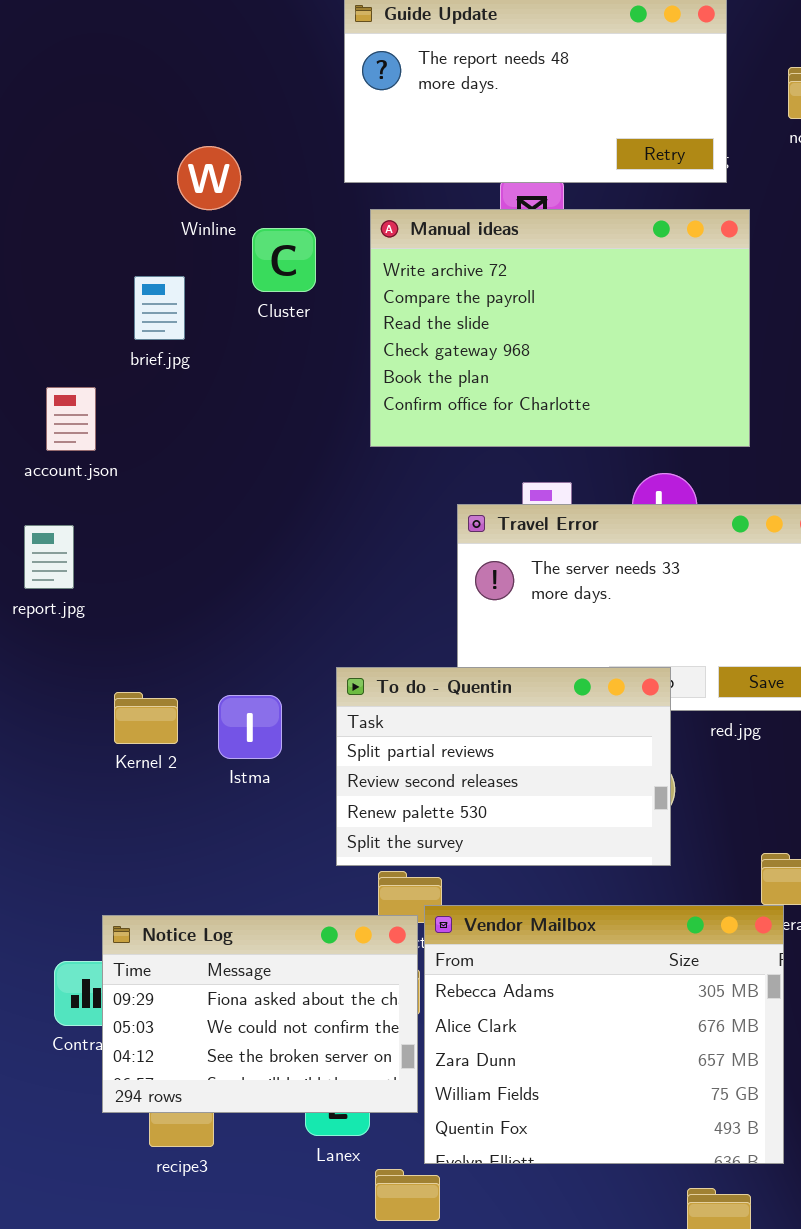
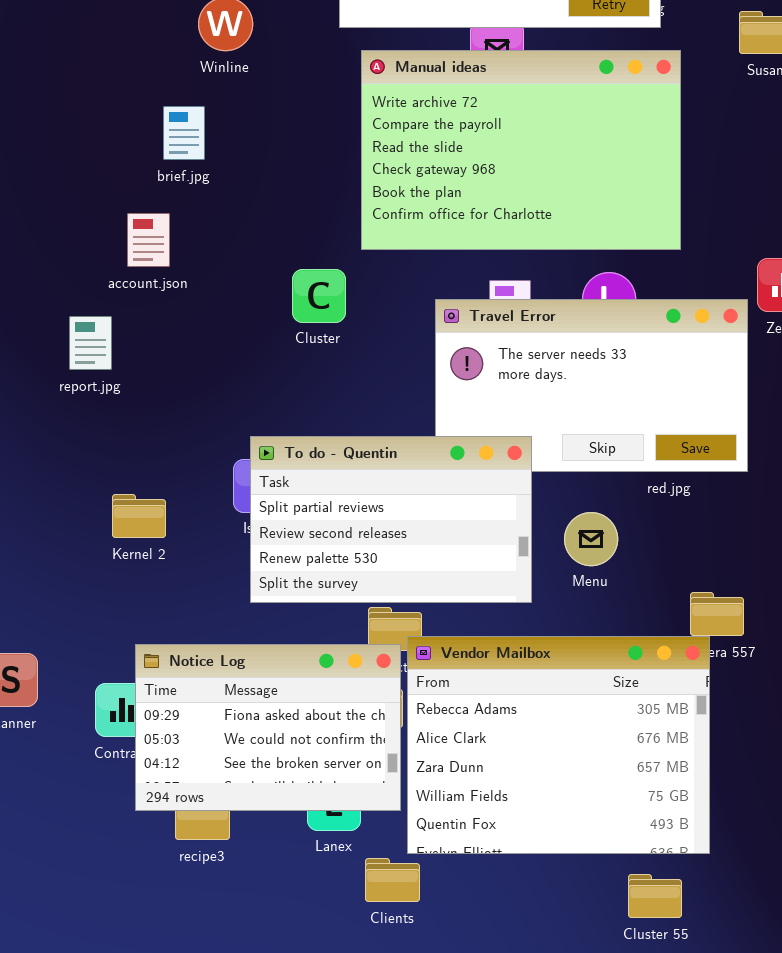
Cluster: [252,228,316,292] -> [292,269,346,323], moved
account.json: [46,387,96,451] -> [127,213,170,267], moved
To do - Quentin: [336,667,671,866] -> [250,436,532,603], moved
Kernel 2: [114,692,178,744] -> [112,494,166,538], moved

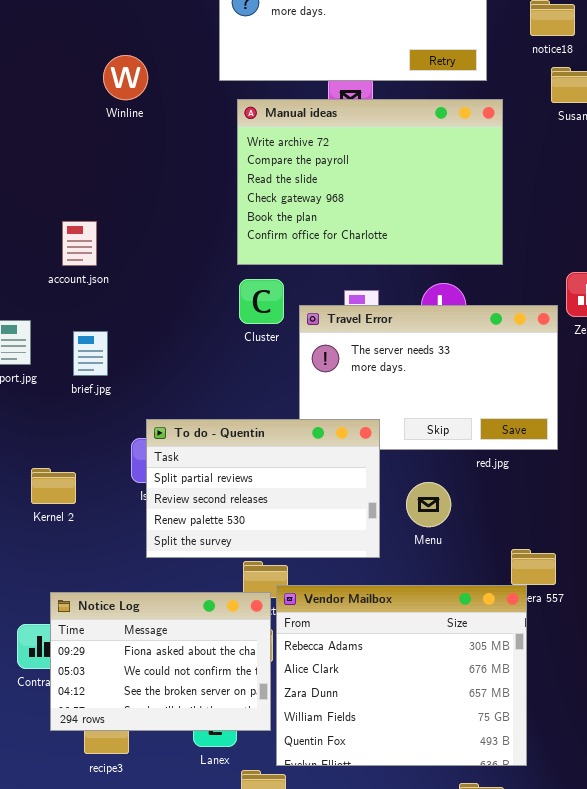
brief.jpg: [163,106,205,160] -> [73,331,108,376], moved
account.json: [127,213,170,267] -> [62,221,97,266], moved
Cluster: [292,269,346,323] -> [239,279,284,324], moved

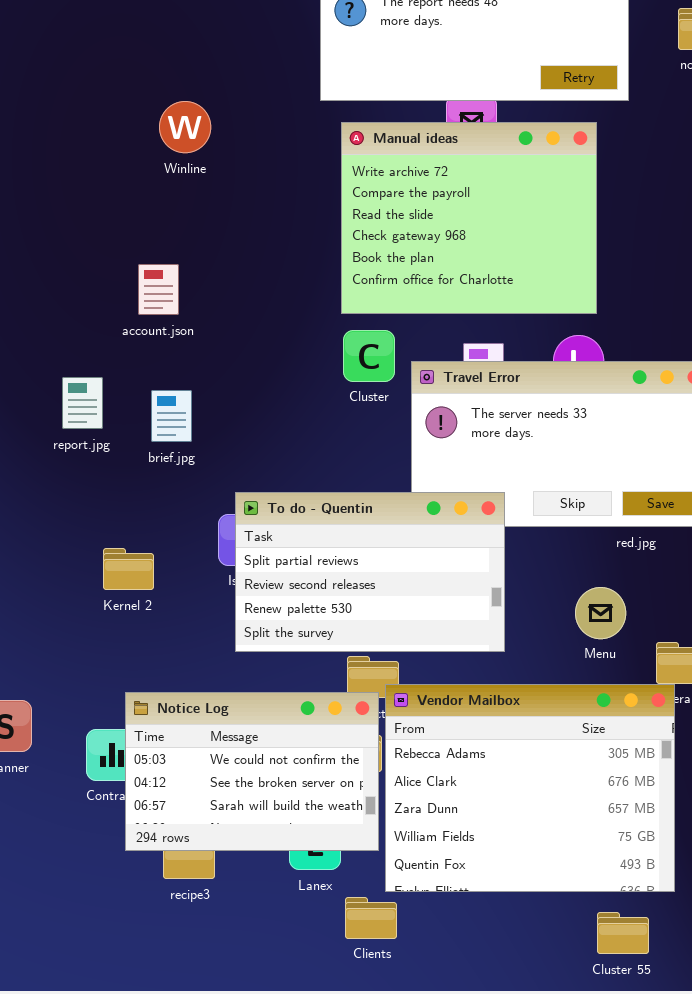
Winline: [103,55,148,100] -> [159,101,211,153], moved
Manual ideas: [237,99,503,265] -> [341,122,597,314], resized
Menu: [406,482,451,527] -> [575,587,626,639], moved
Notice Log: [50,592,271,731] -> [125,692,379,851], scrolled down 1 row

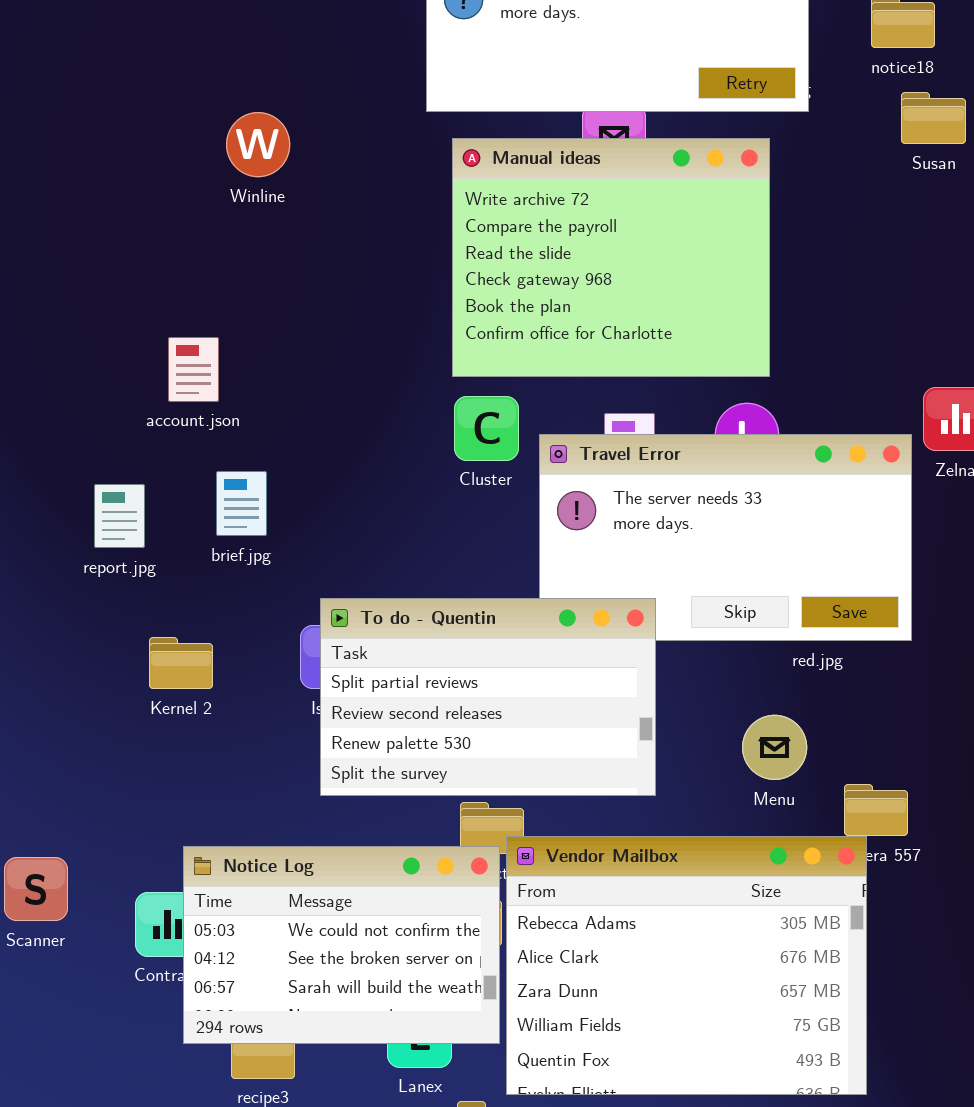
account.json: [138,264,179,315] -> [168,337,219,402], moved
report.jpg: [62,377,103,429] -> [94,484,145,548], moved
Kernel 2: [103,548,154,590] -> [149,637,213,689], moved

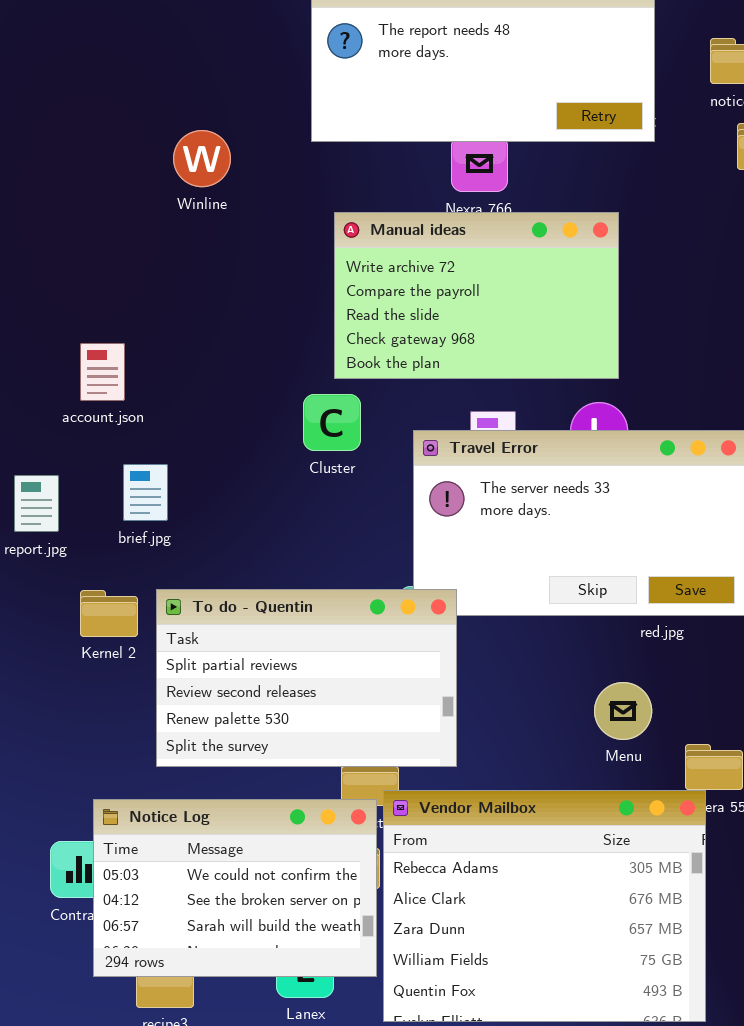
Winline: [226,112,290,177] -> [173,130,231,187], moved
Manual ideas: [452,138,770,377] -> [334,212,619,379], resized
Cluster: [454,396,519,461] -> [303,394,361,451], moved
To do - Quentin: [320,598,656,796] -> [156,589,457,767], moved
Kernel 2: [149,637,213,689] -> [80,590,138,637], moved

